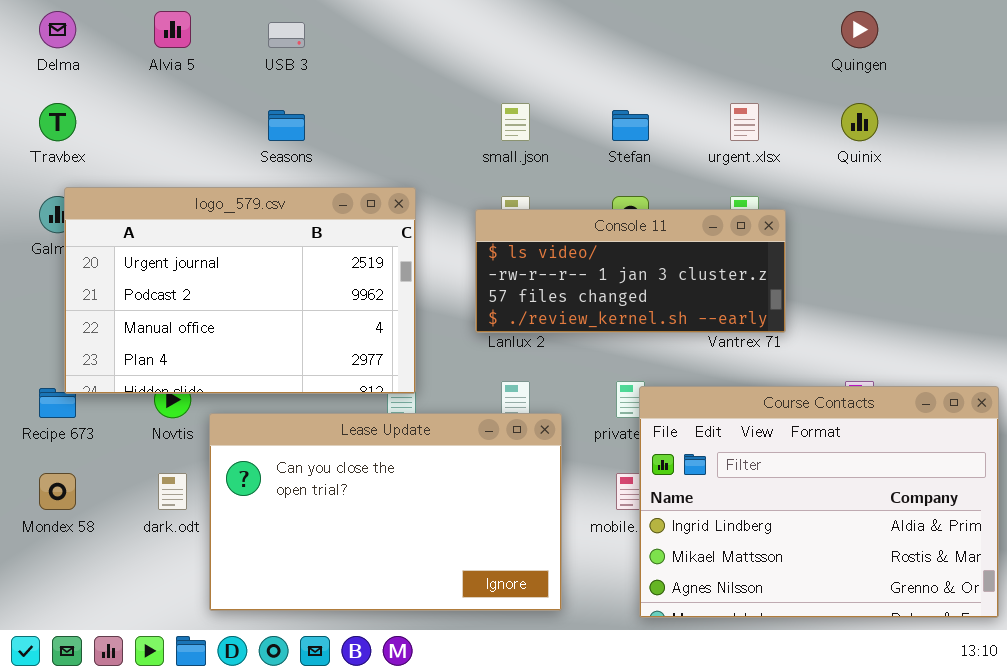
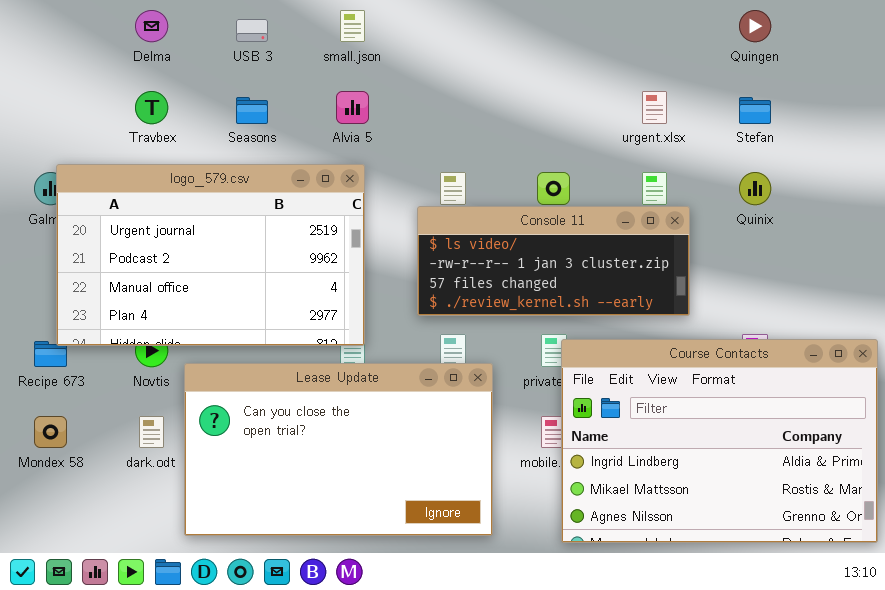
Delma: [39,11,76,48] -> [135,10,168,42], moved
Alvia 5: [154,11,191,48] -> [336,91,369,124], moved
Travbex: [39,103,76,141] -> [135,91,168,124], moved
small.json: [501,103,530,141] -> [340,10,365,42], moved
Quinix: [841,103,878,141] -> [739,172,771,205], moved
Stefan: [612,110,649,141] -> [739,97,771,124], moved
Console 11: [475,209,786,333] -> [417,206,690,316], moved

